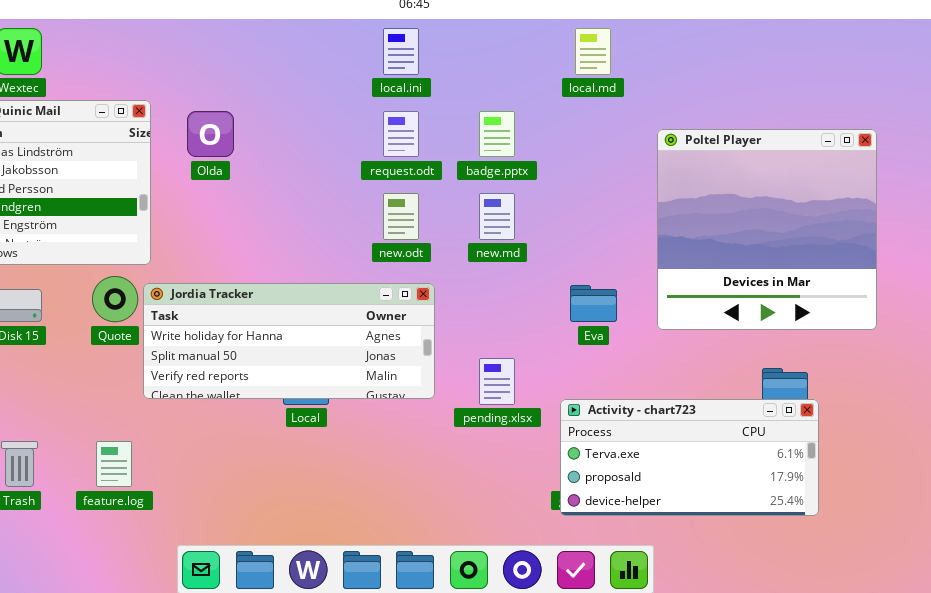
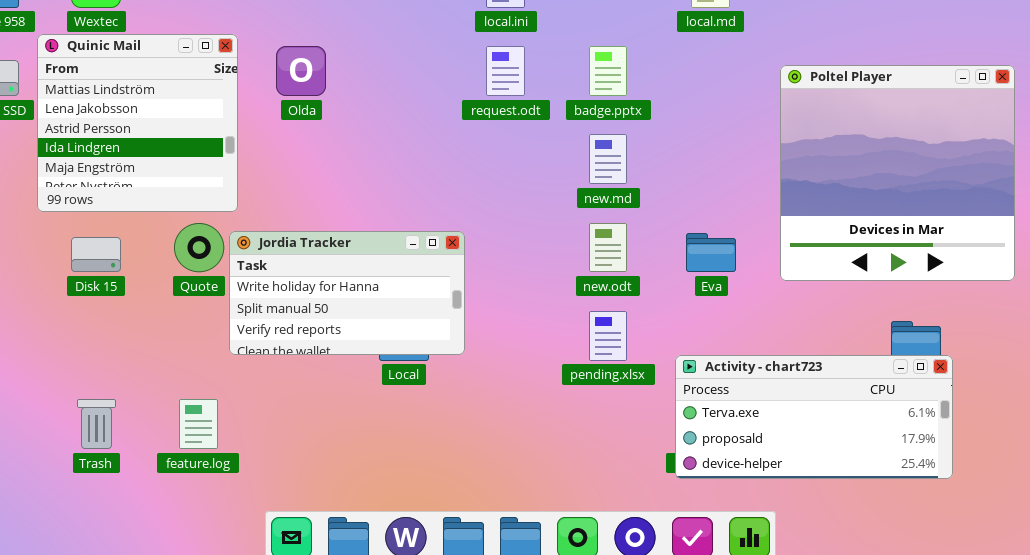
new.odt: [383,193,419,240] -> [589,223,627,272], moved
Jordia Tracker: [143,283,435,399] -> [229,231,465,355], resized

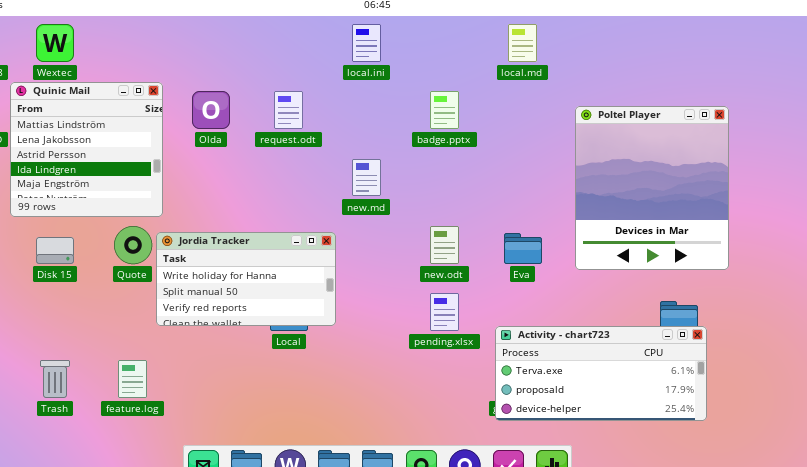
request.odt: [486,46,525,96] -> [274,91,303,129], moved
Poltel Player: [780,65,1015,281] -> [575,106,729,270], resized
new.md: [589,134,627,184] -> [352,159,381,196], moved

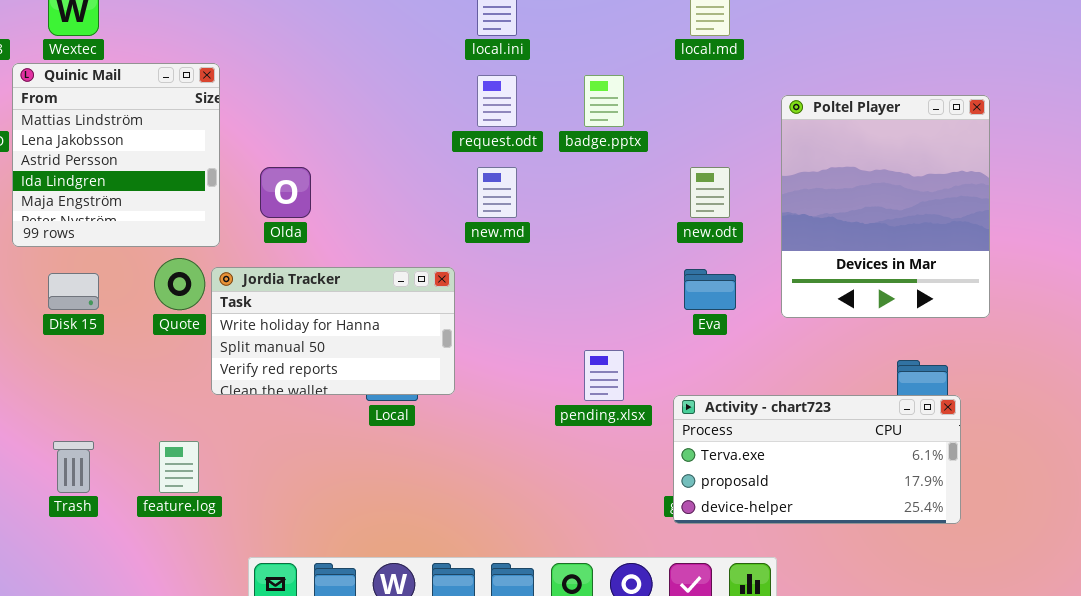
Olda: [192,91,230,129] -> [260,167,311,218], moved
request.odt: [274,91,303,129] -> [477,75,517,127], moved
new.odt: [430,226,459,264] -> [690,167,730,218], moved

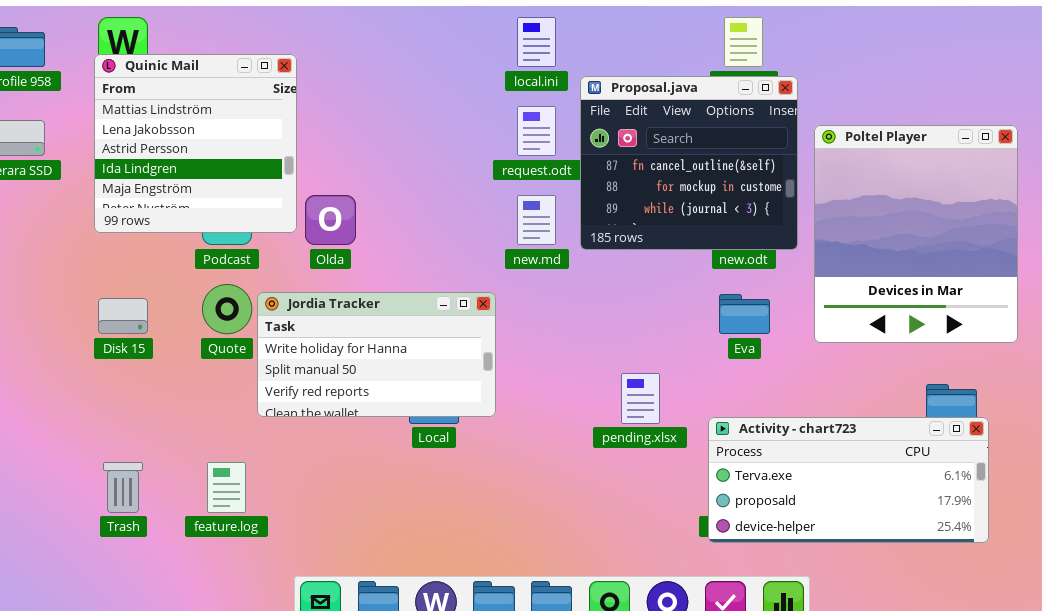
Proposal.java: none -> [580,76,798,250], opened
Quinic Mail: [12,63,220,247] -> [94,54,297,233], moved

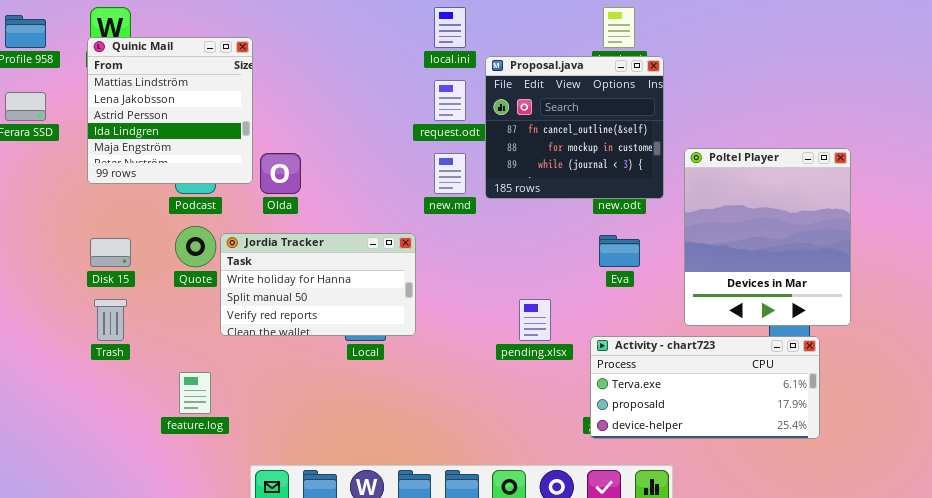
Poltel Player: [814,125,1018,343] -> [684,148,851,326], moved
Trash: [103,462,143,513] -> [94,299,127,341], moved

